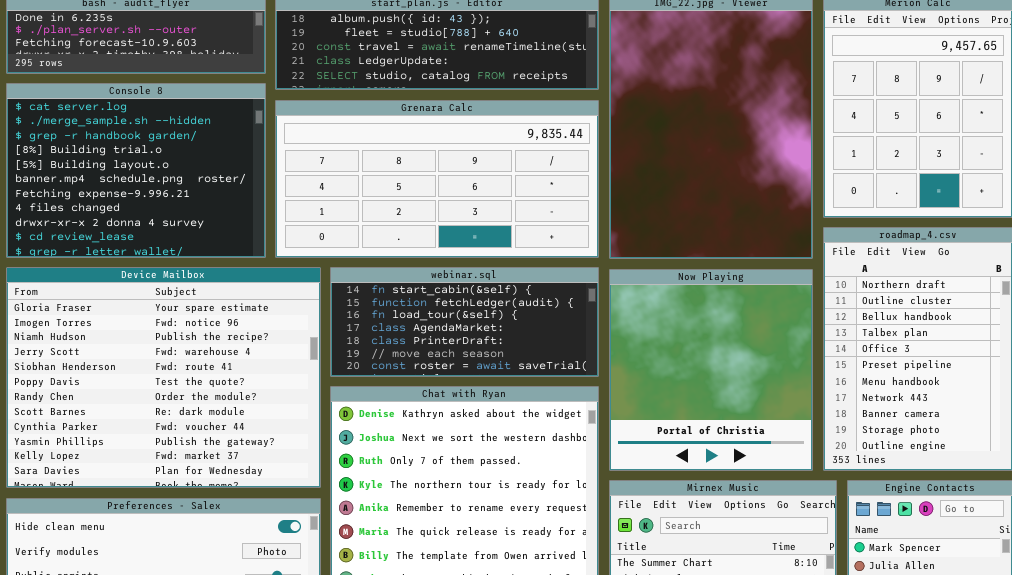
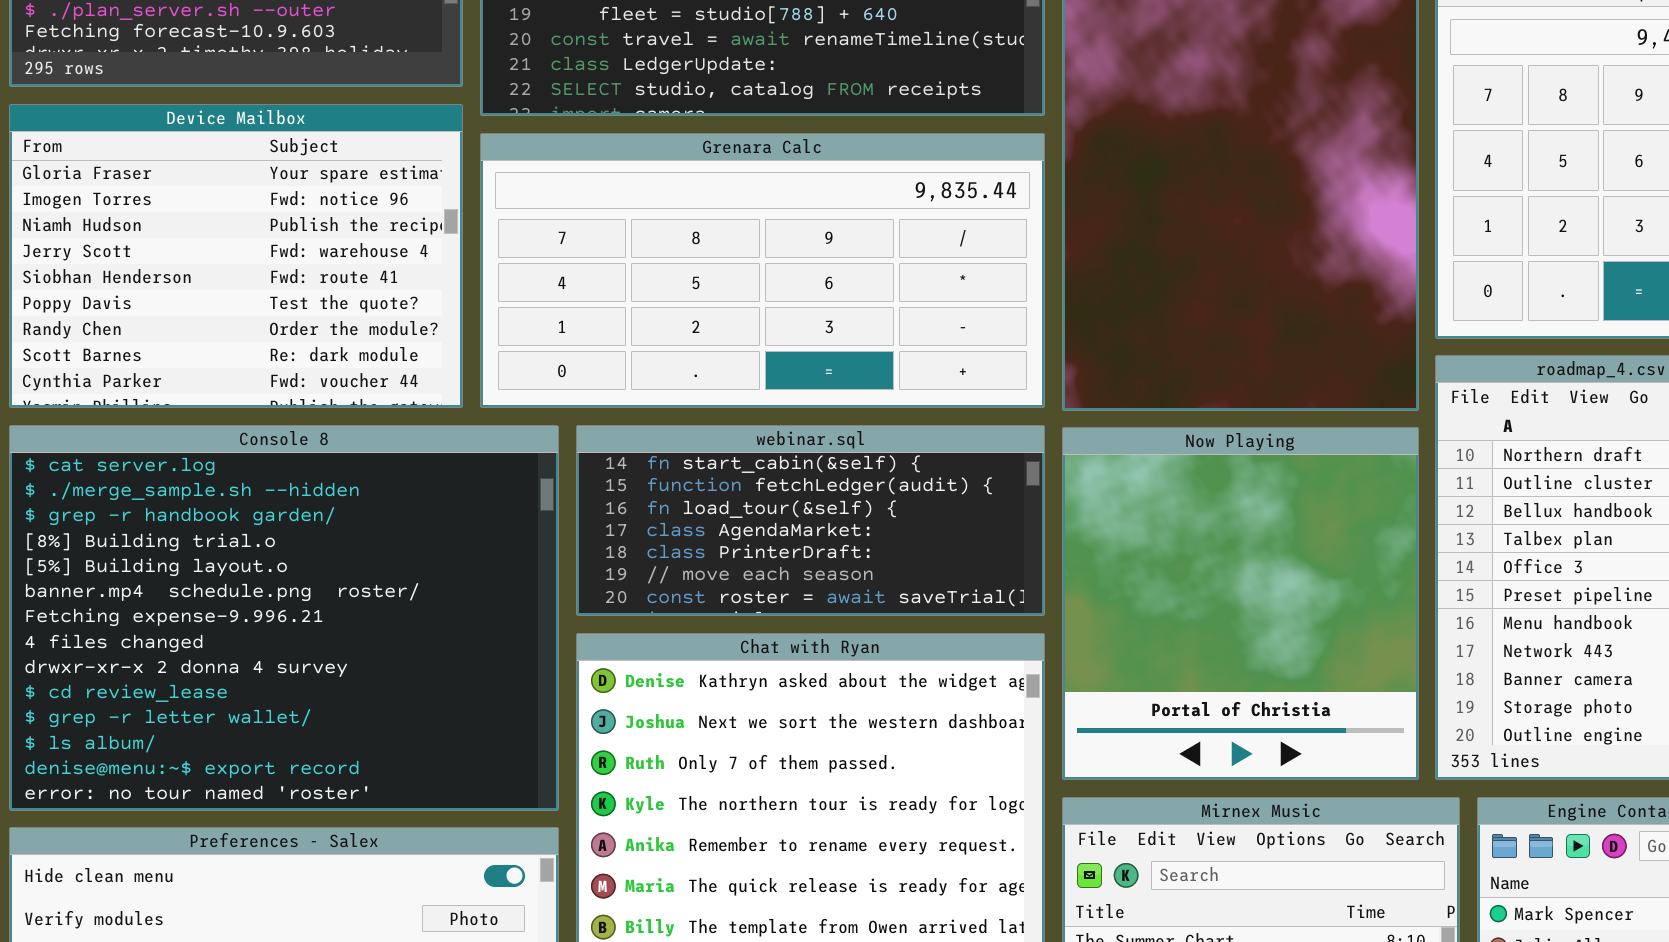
Console 8: [6,83,266,258] -> [9,425,559,811], moved, resized
Device Mailbox: [6,267,321,488] -> [9,104,463,408], moved, resized

